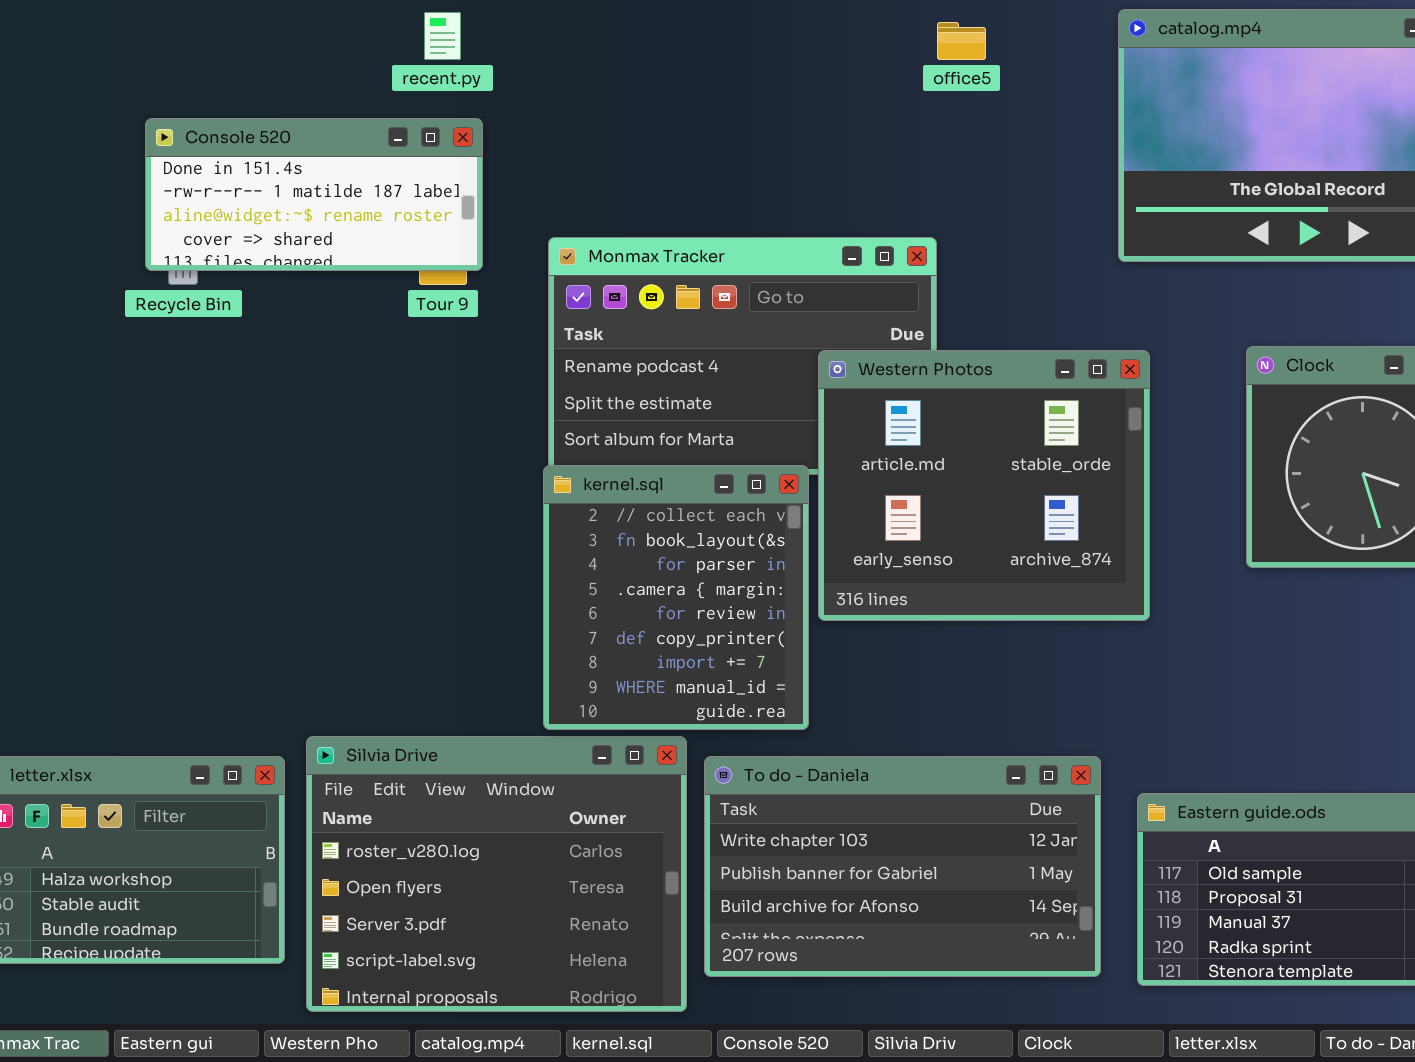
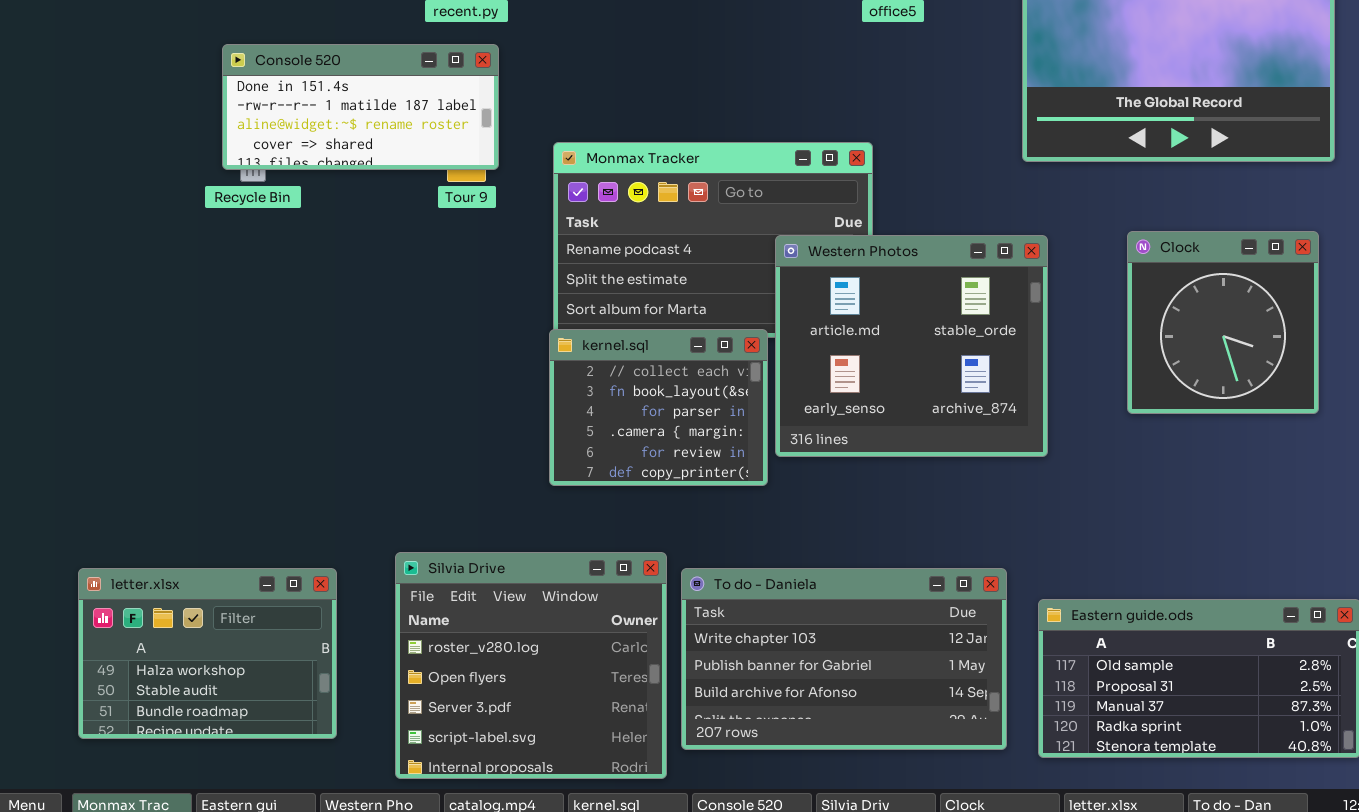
kernel.sql: [543,465,809,730] -> [549,329,768,486], resized
Silvia Drive: [306,736,687,1012] -> [395,552,667,779], resized

